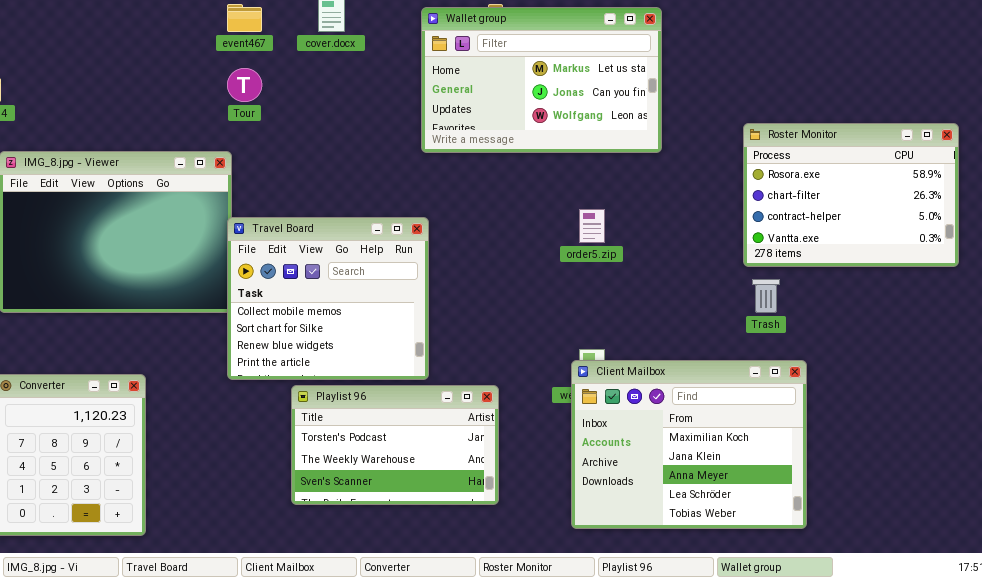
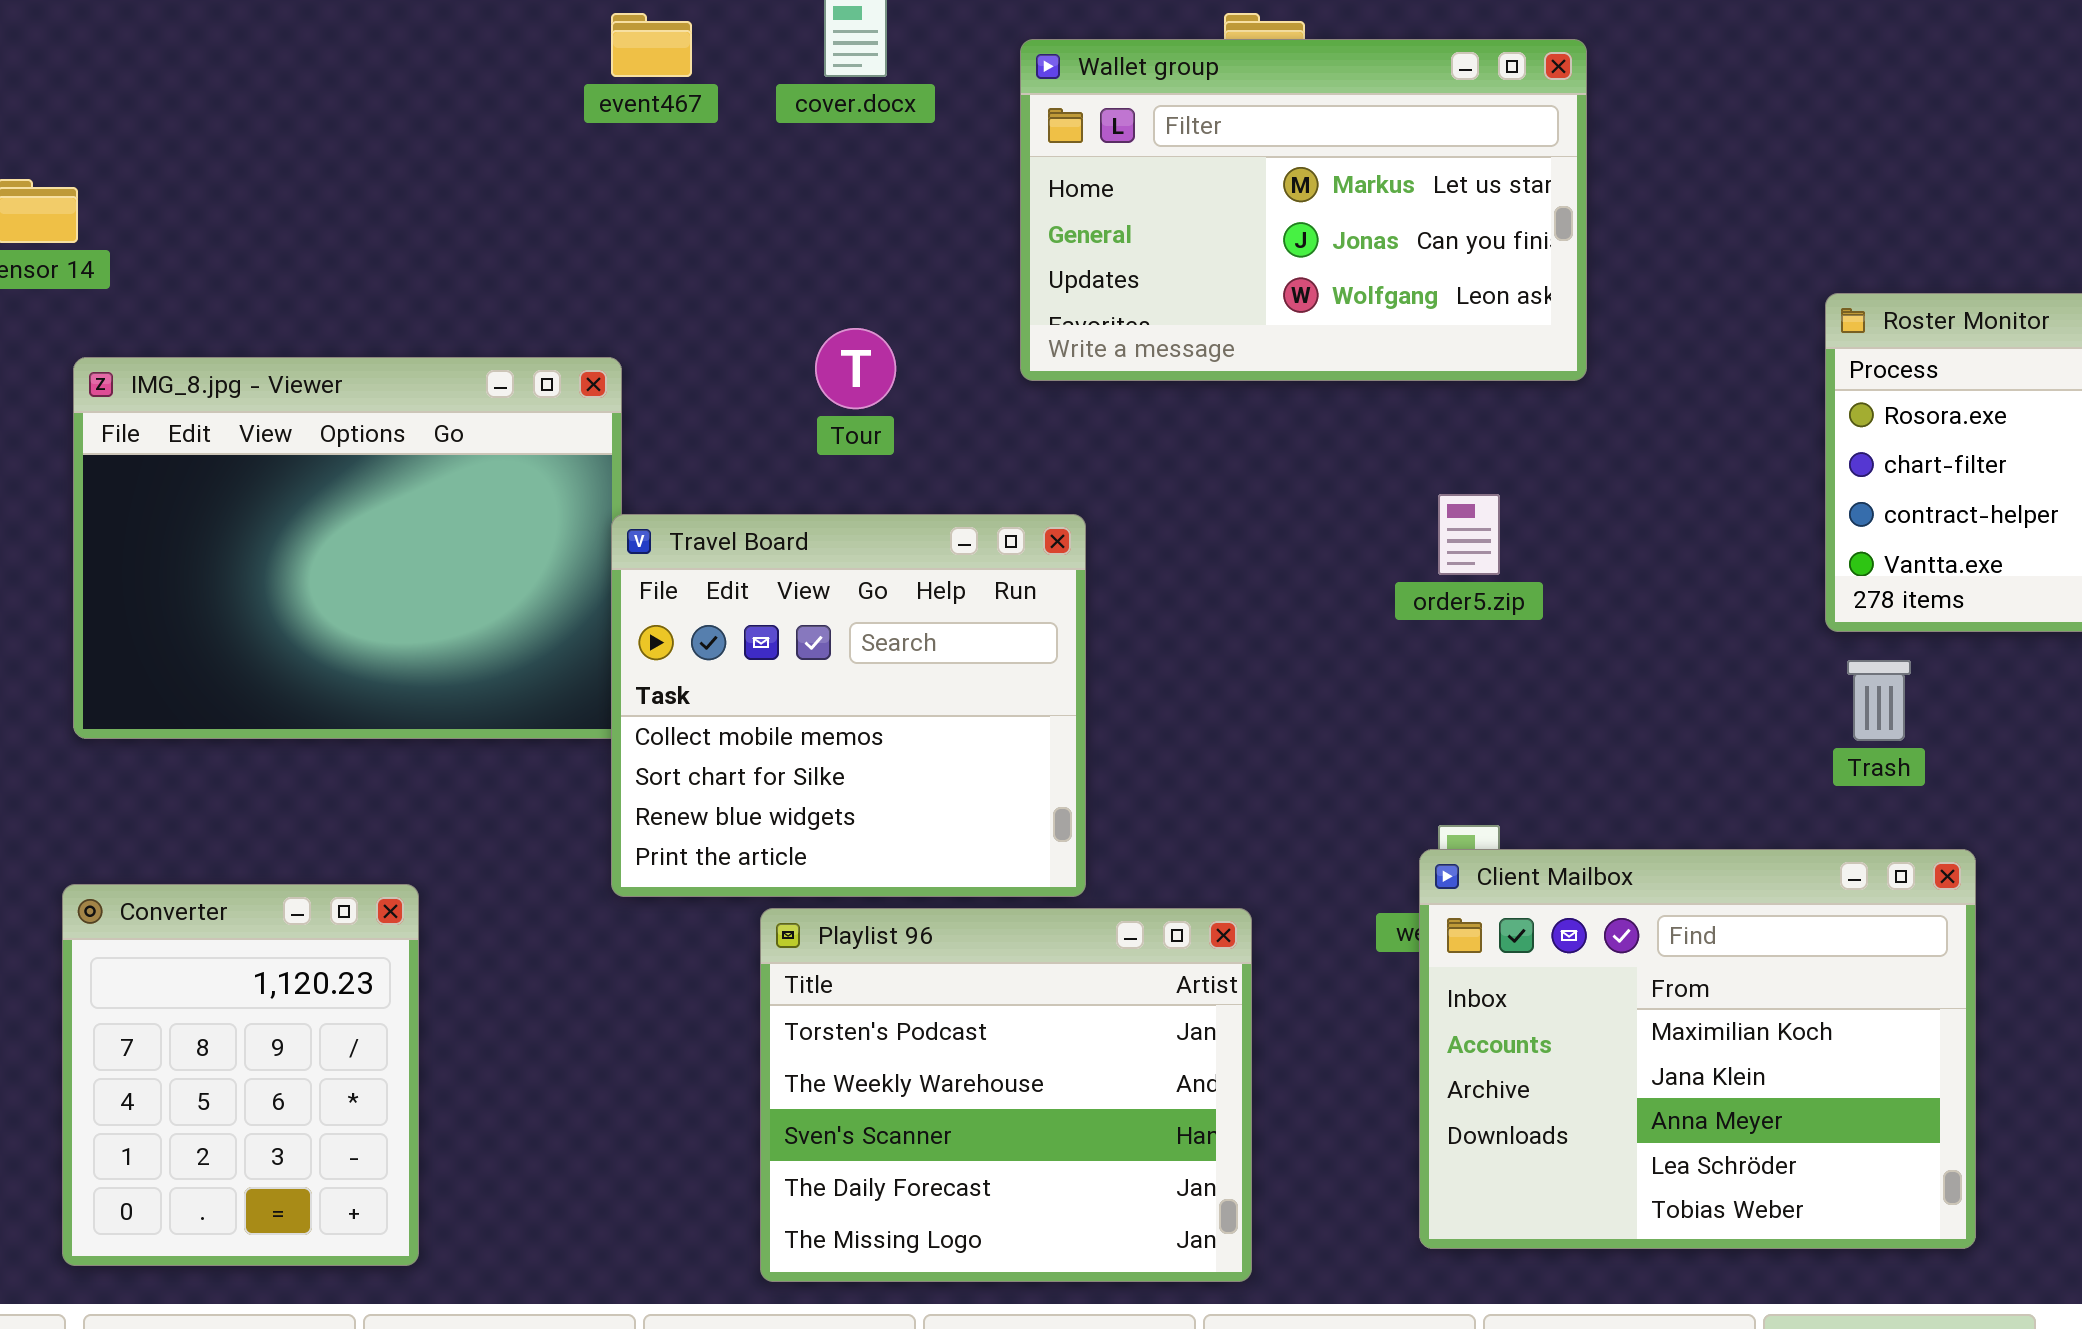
Wallet group: [421,7,662,153] -> [1020,39,1587,381], moved
Tour: [227,68,262,102] -> [815,328,896,409], moved
Playlist 96: [291,385,499,505] -> [760,908,1252,1282], resized

